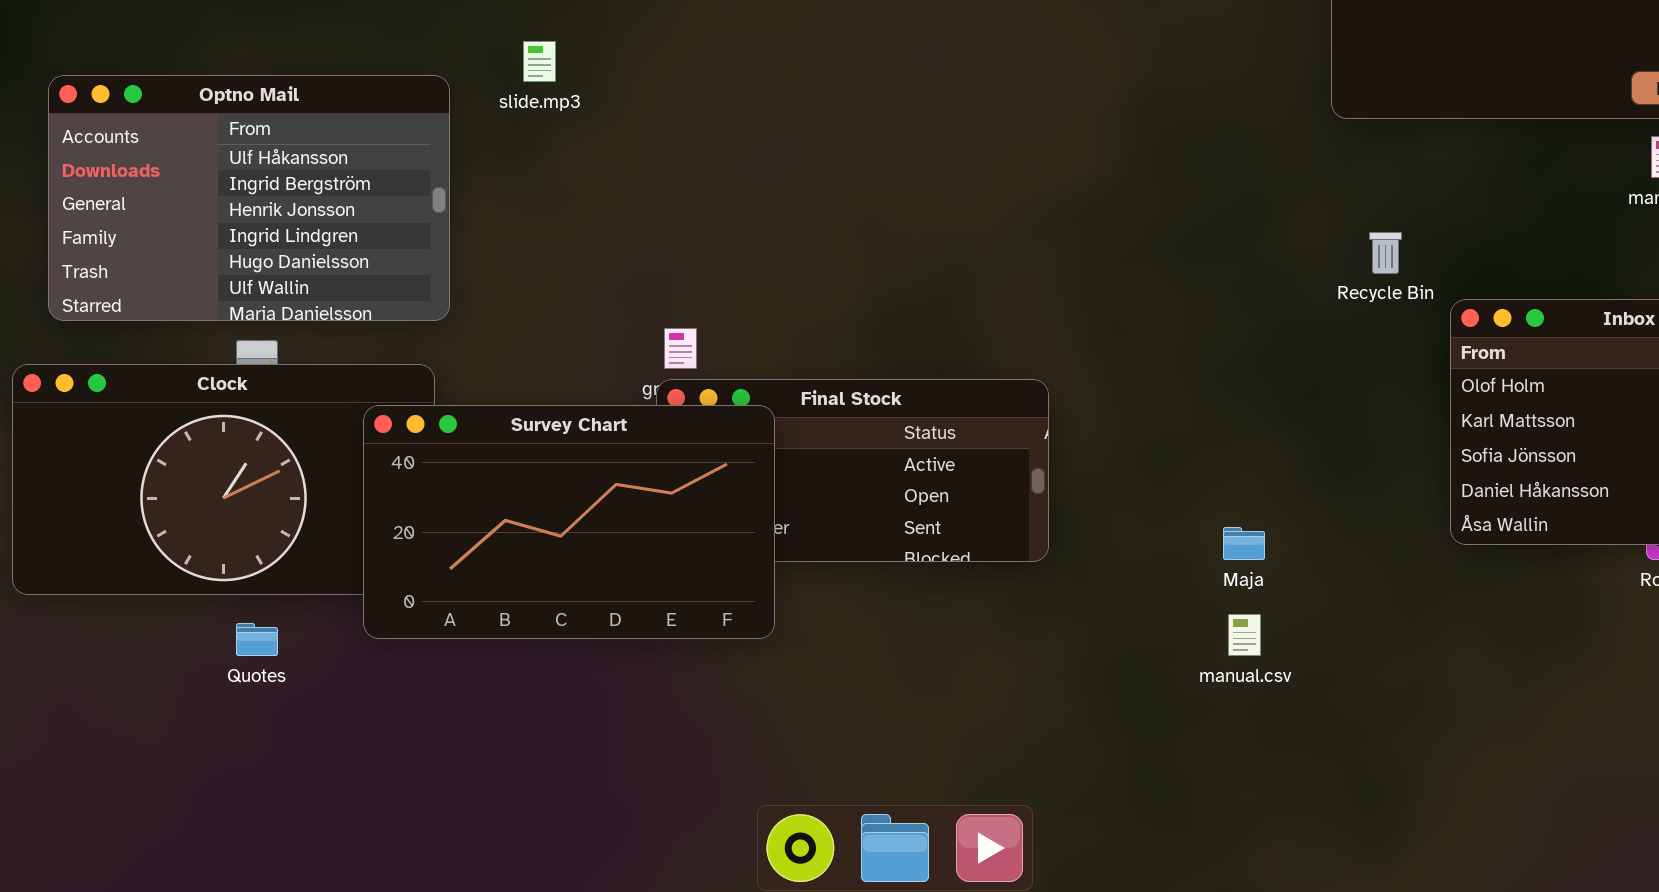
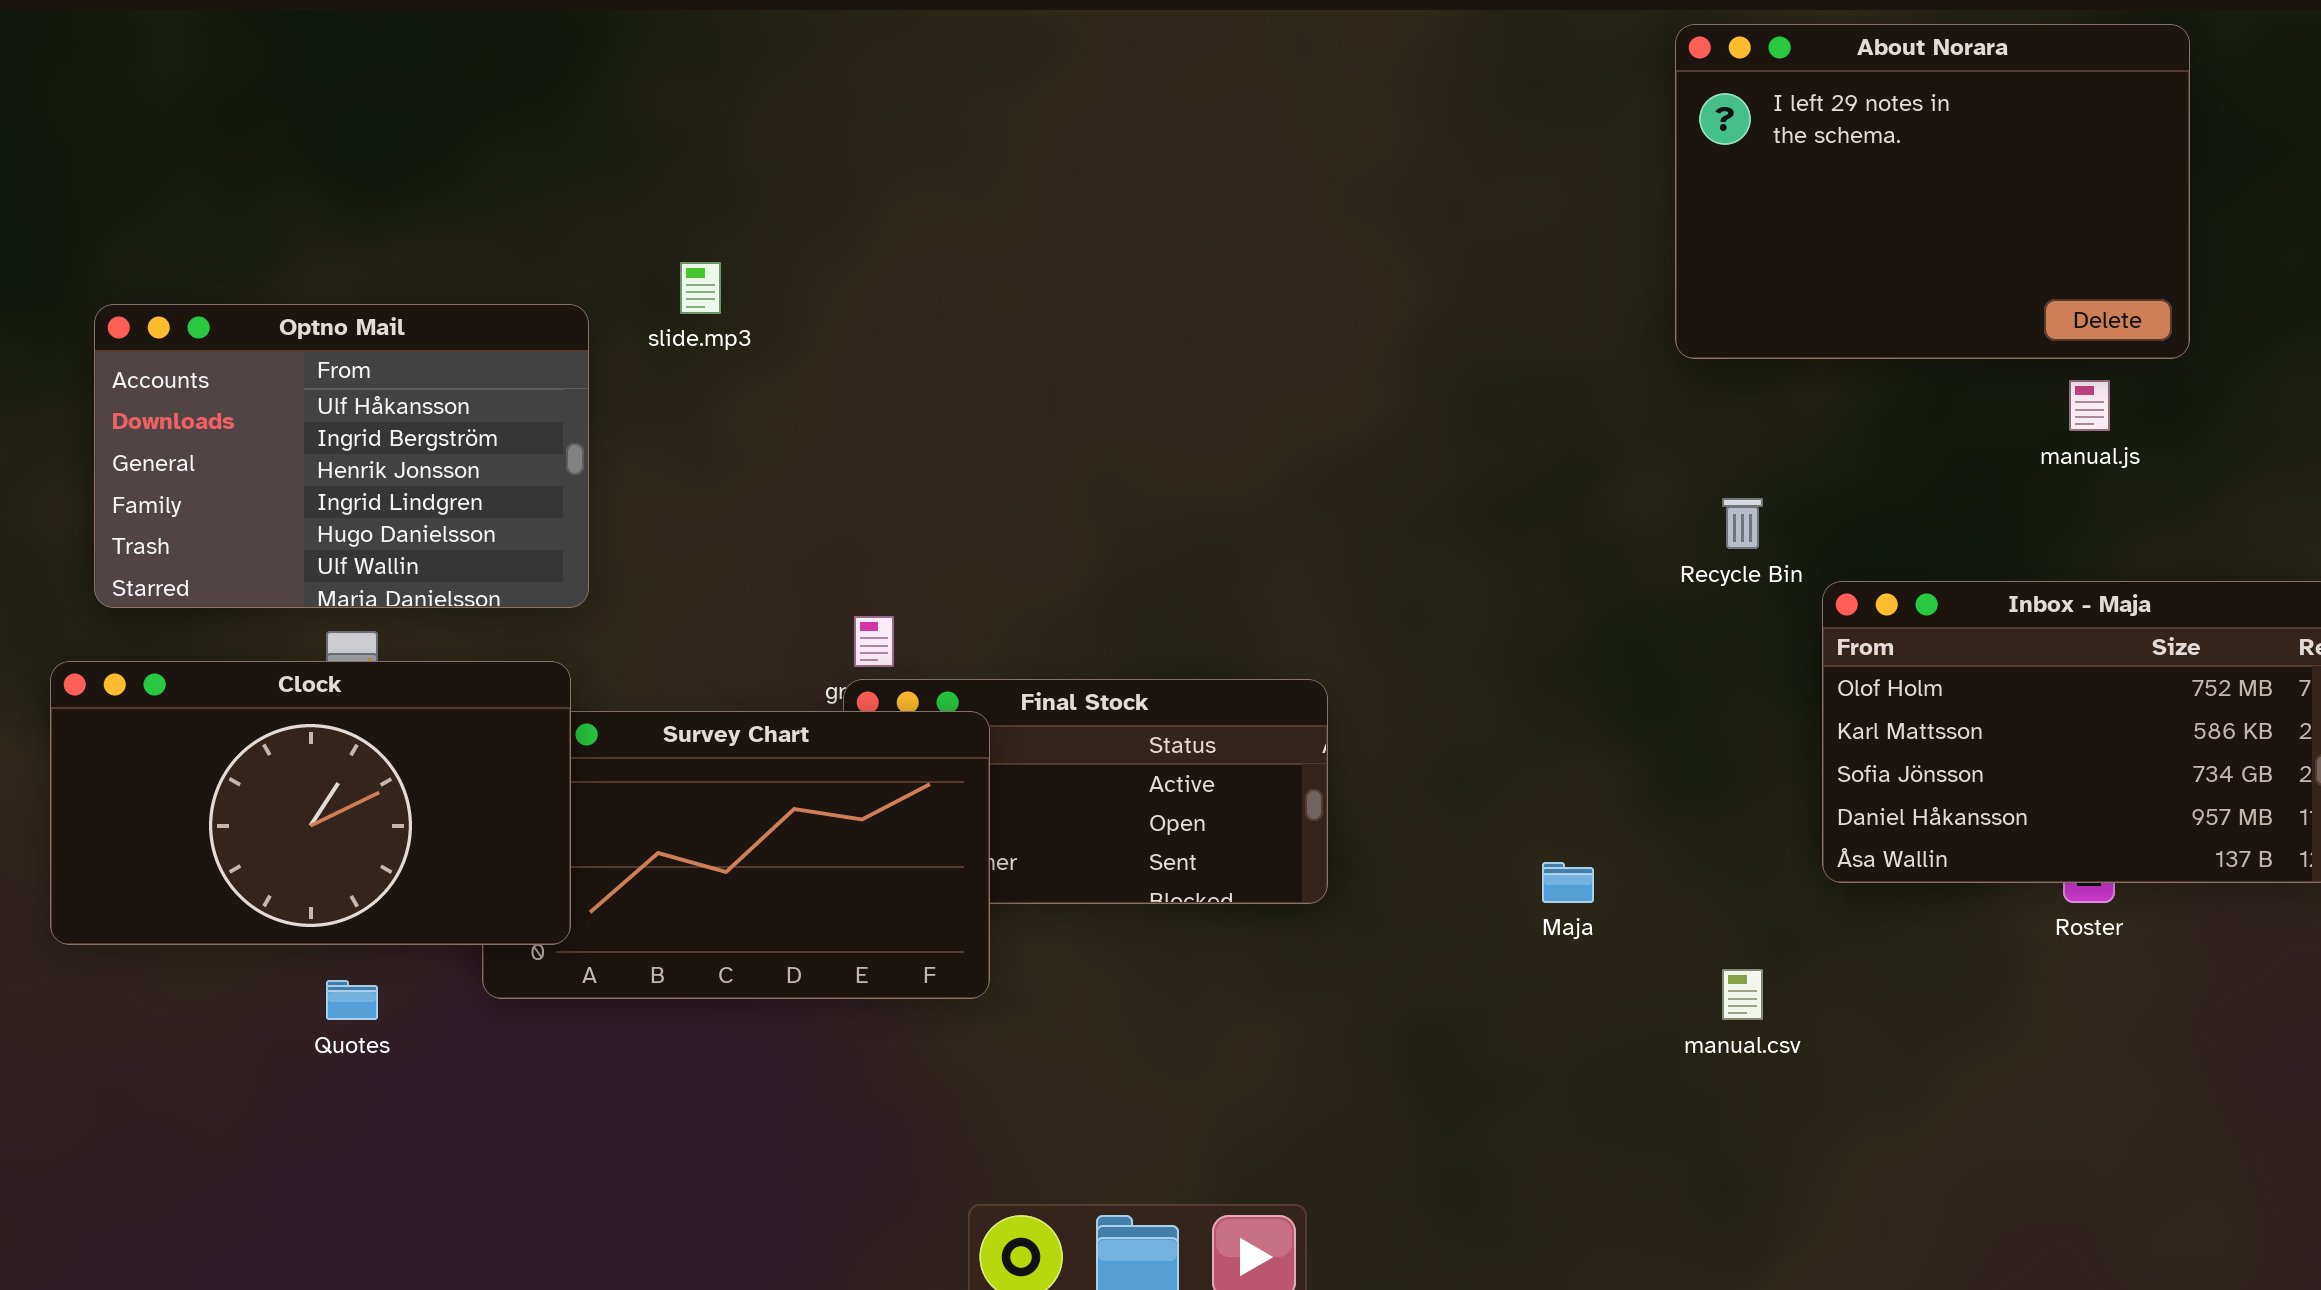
Clock: [12,364,435,595] -> [50,661,571,945], raised
manual.csv: [1228,614,1261,656] -> [1722,969,1763,1020], moved

